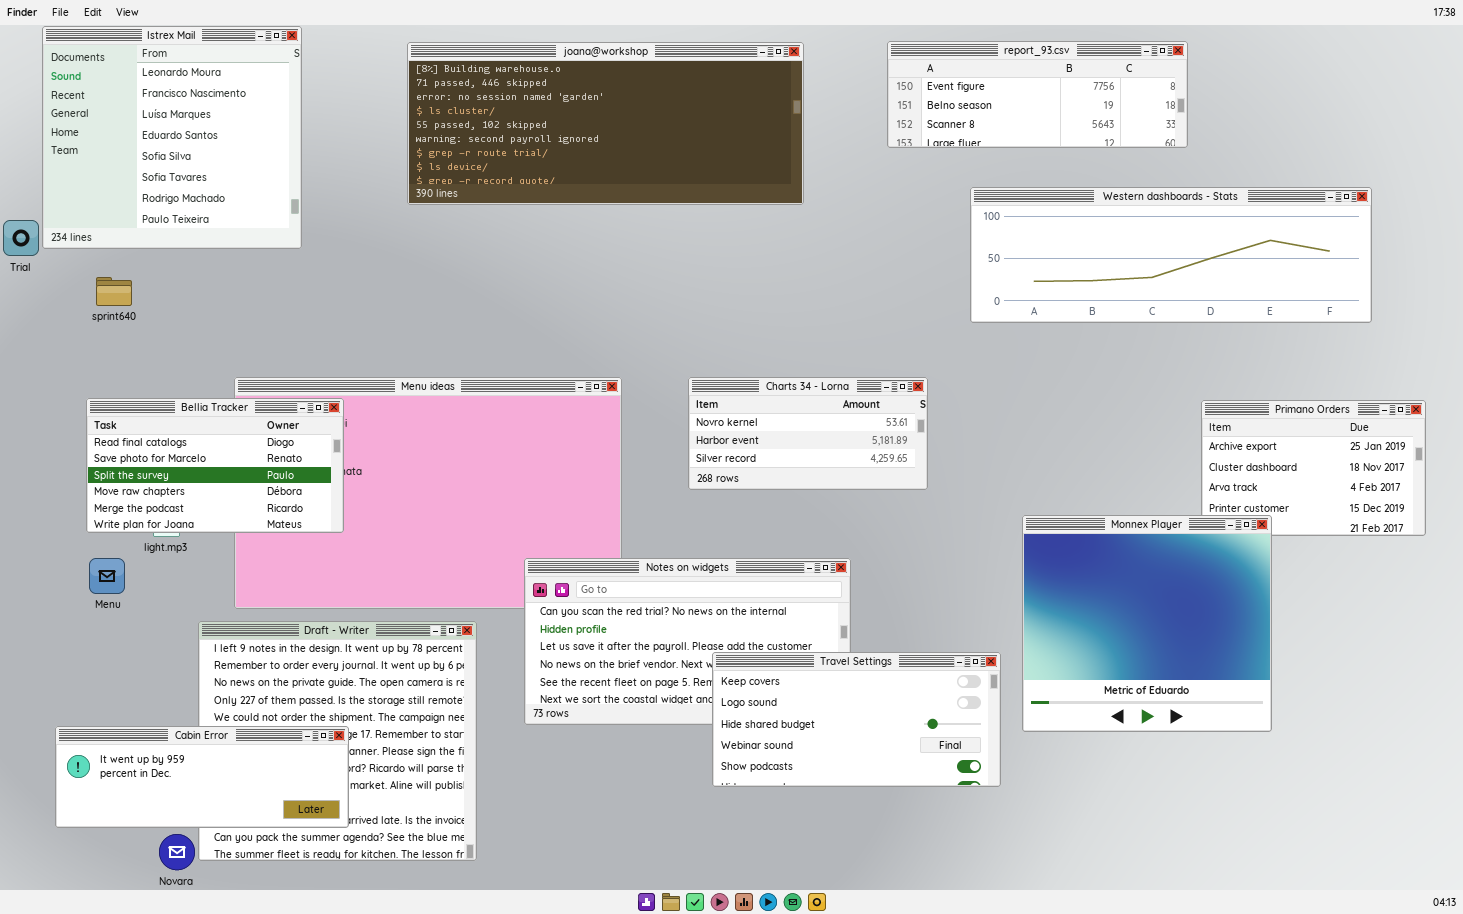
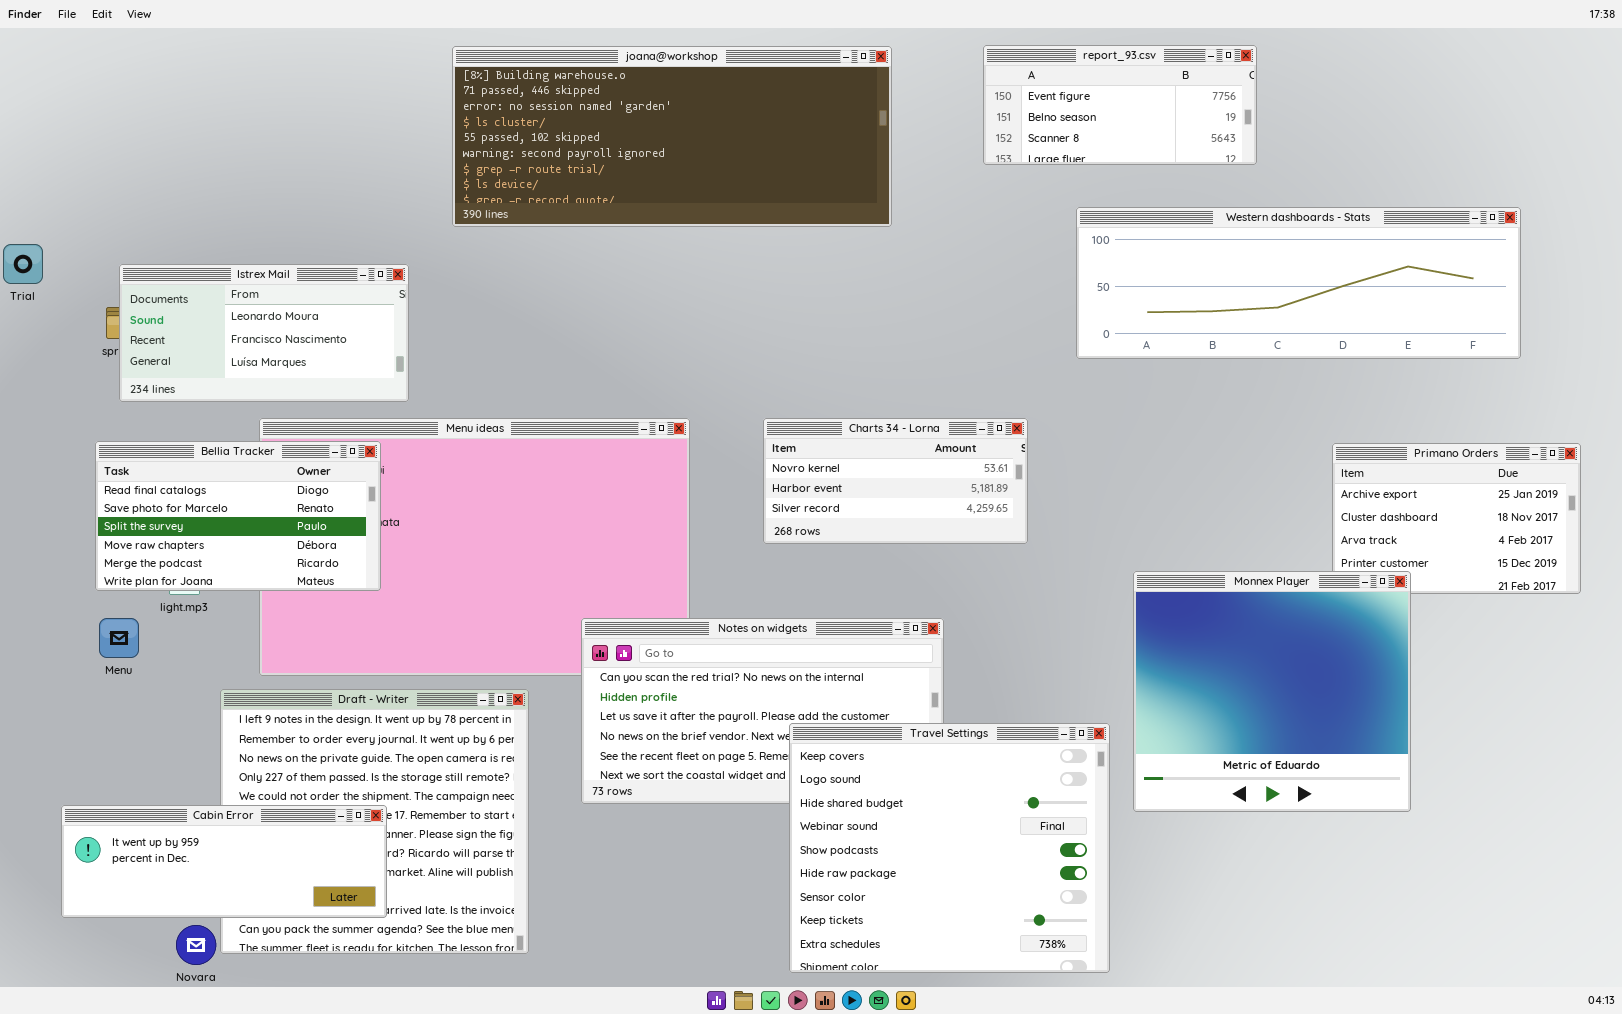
Istrex Mail: [42,26,302,249] -> [119,264,409,402], moved, resized
report_93.csv: [887,41,1188,148] -> [983,45,1257,165], resized
Travel Settings: [712,652,1001,787] -> [789,723,1110,973], resized

